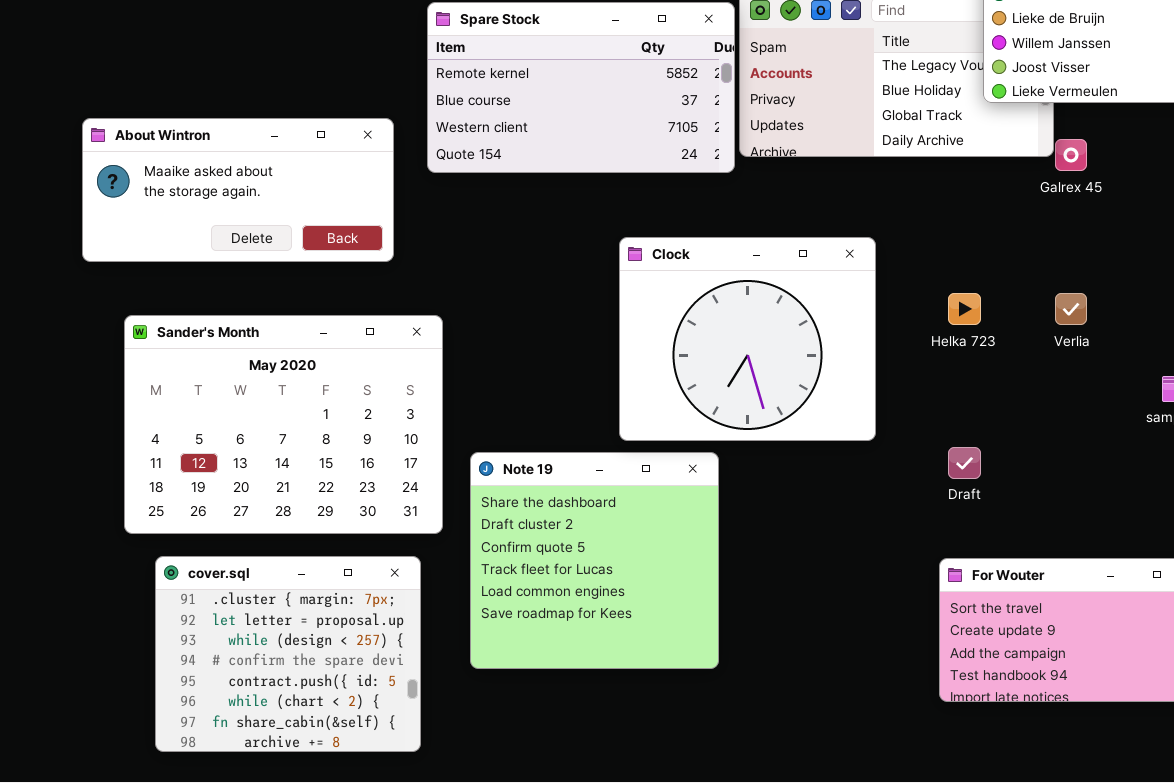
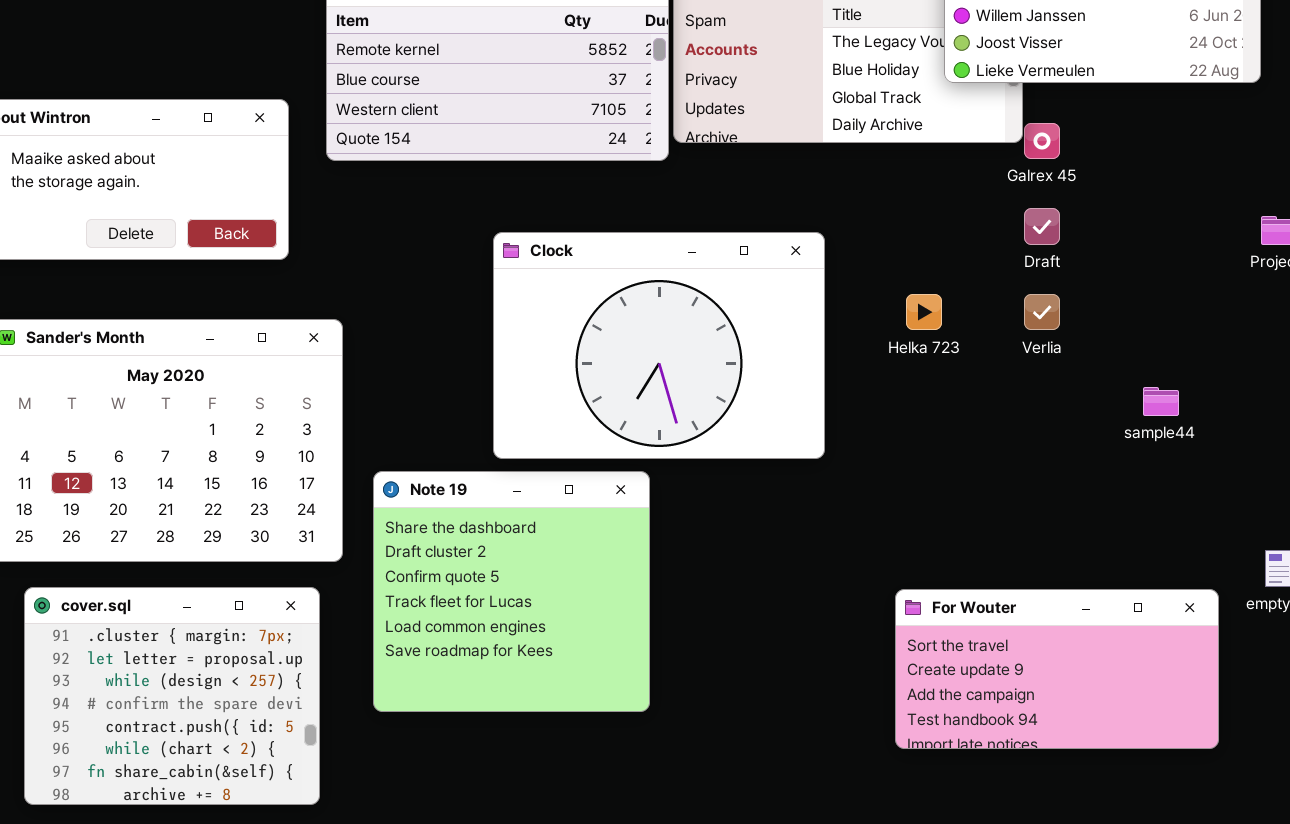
Clock: [619,237,876,441] -> [493,232,825,459], resized
Draft: [948,447,981,479] -> [1024,208,1060,245], moved

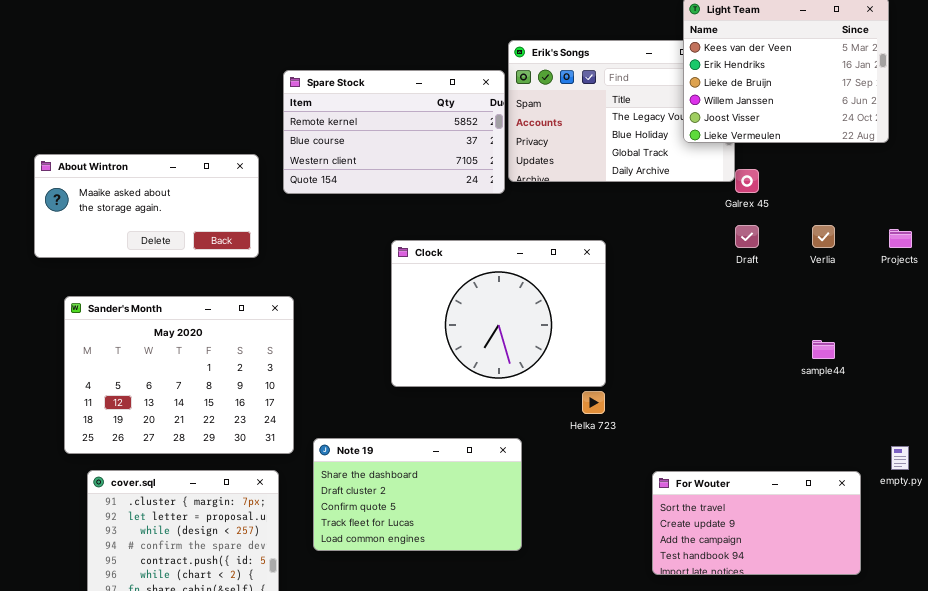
Helka 723: [906,294,942,330] -> [582,391,605,414], moved
Verlia: [1024,294,1060,330] -> [812,225,835,248], moved
Note 19: [373,471,650,712] -> [313,438,522,551], resized

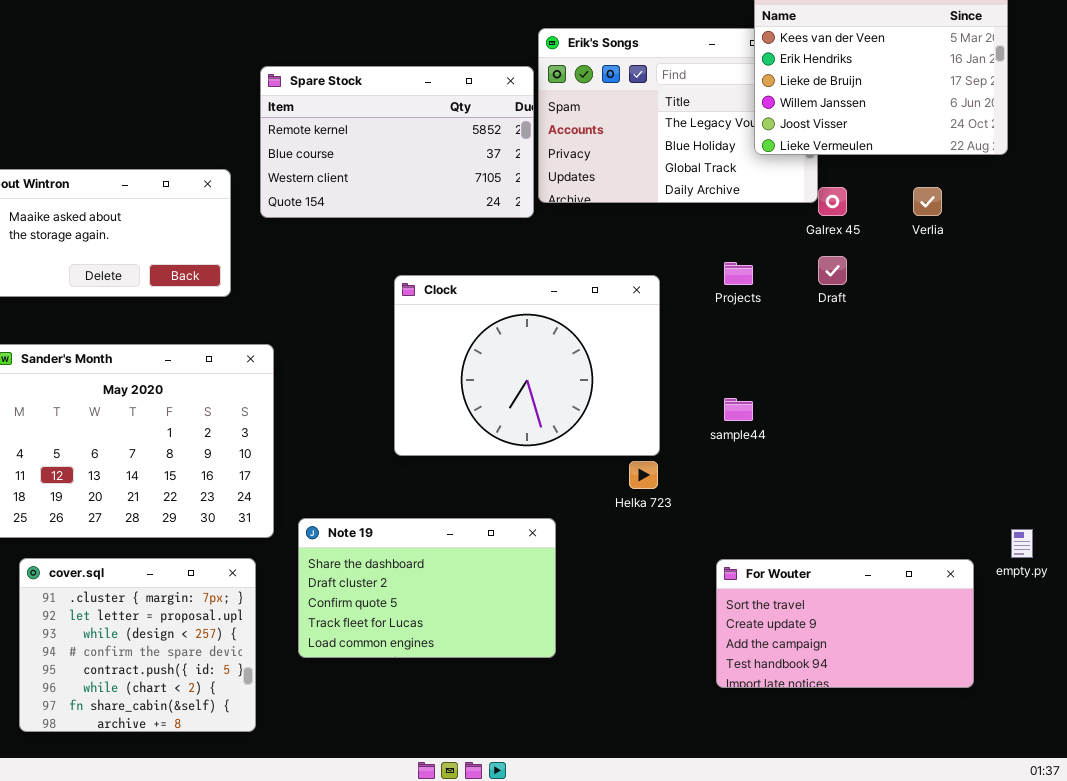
Verlia: [812,225,835,248] -> [913,187,942,216], moved
Projects: [889,229,912,248] -> [724,262,753,285], moved
sample44: [812,340,835,359] -> [724,398,753,421], moved

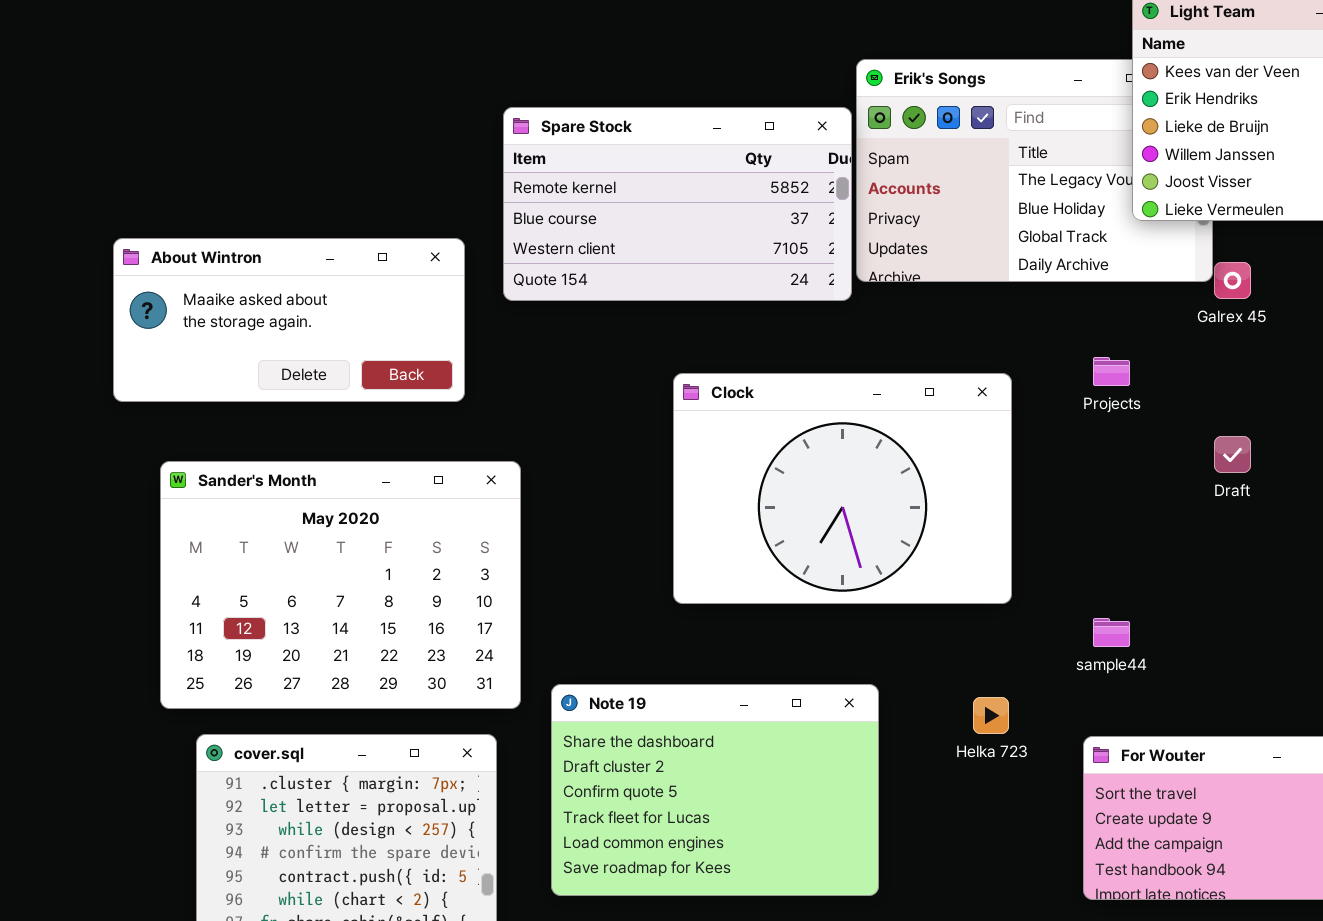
Draft: [818,256,847,285] -> [1214,436,1251,473], moved
sample44: [724,398,753,421] -> [1093,618,1130,647], moved
Helka 723: [629,461,658,489] -> [973,697,1009,734], moved
Note 19: [298,518,556,658] -> [551,684,879,896], resized

